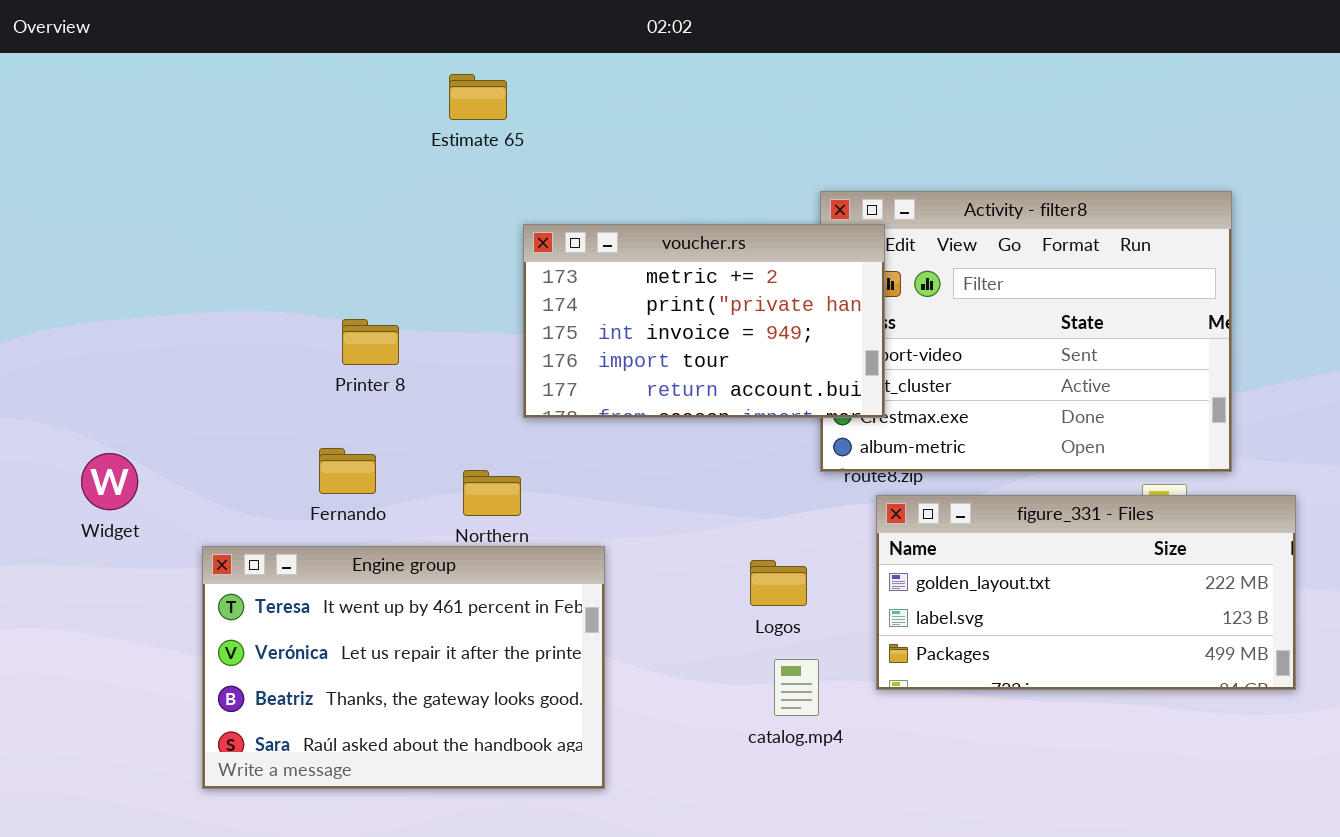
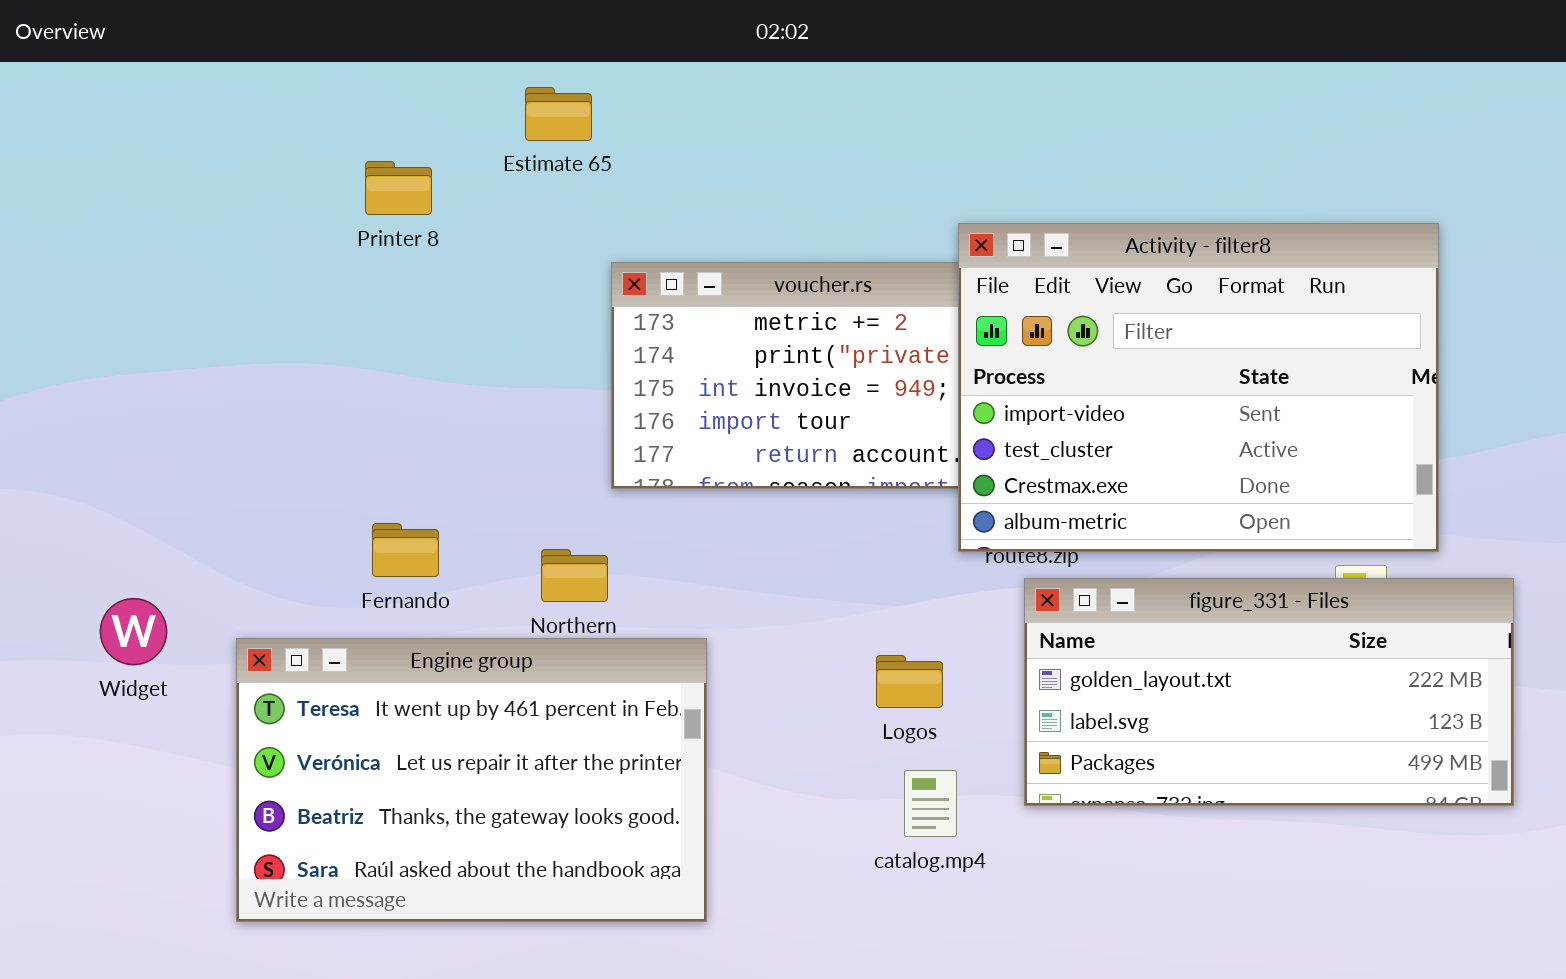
Activity - filter8: [820,191,1232,472] -> [958,223,1439,552], raised
Printer 8: [342,319,399,365] -> [365,161,432,215], moved
Widget: [81,453,138,510] -> [100,598,167,665], moved

